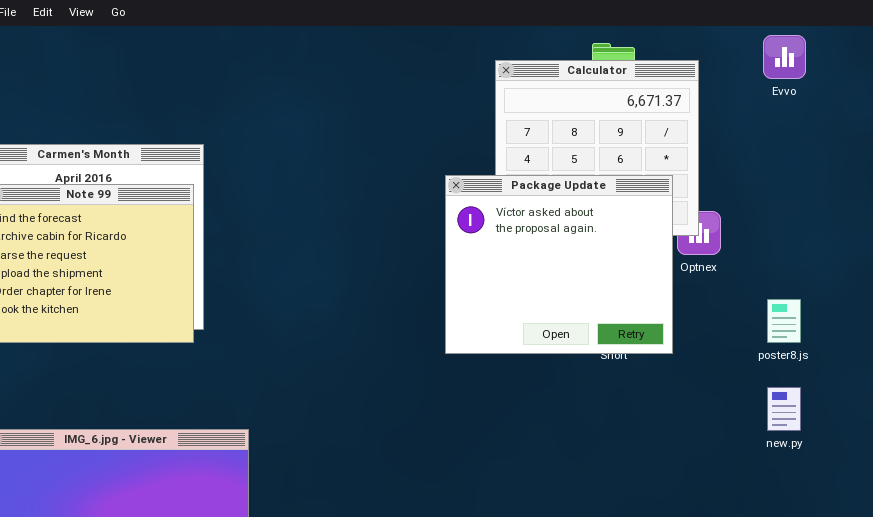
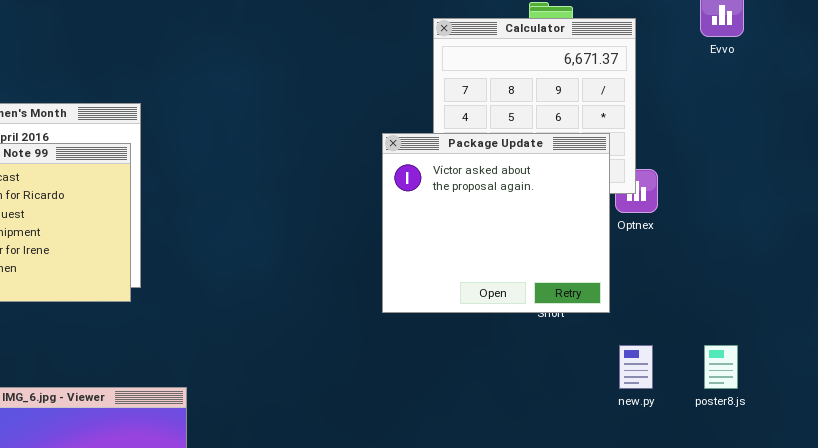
poster8.js: [767,299,801,343] -> [704,345,738,389], moved
new.py: [767,387,801,431] -> [619,345,653,389], moved

